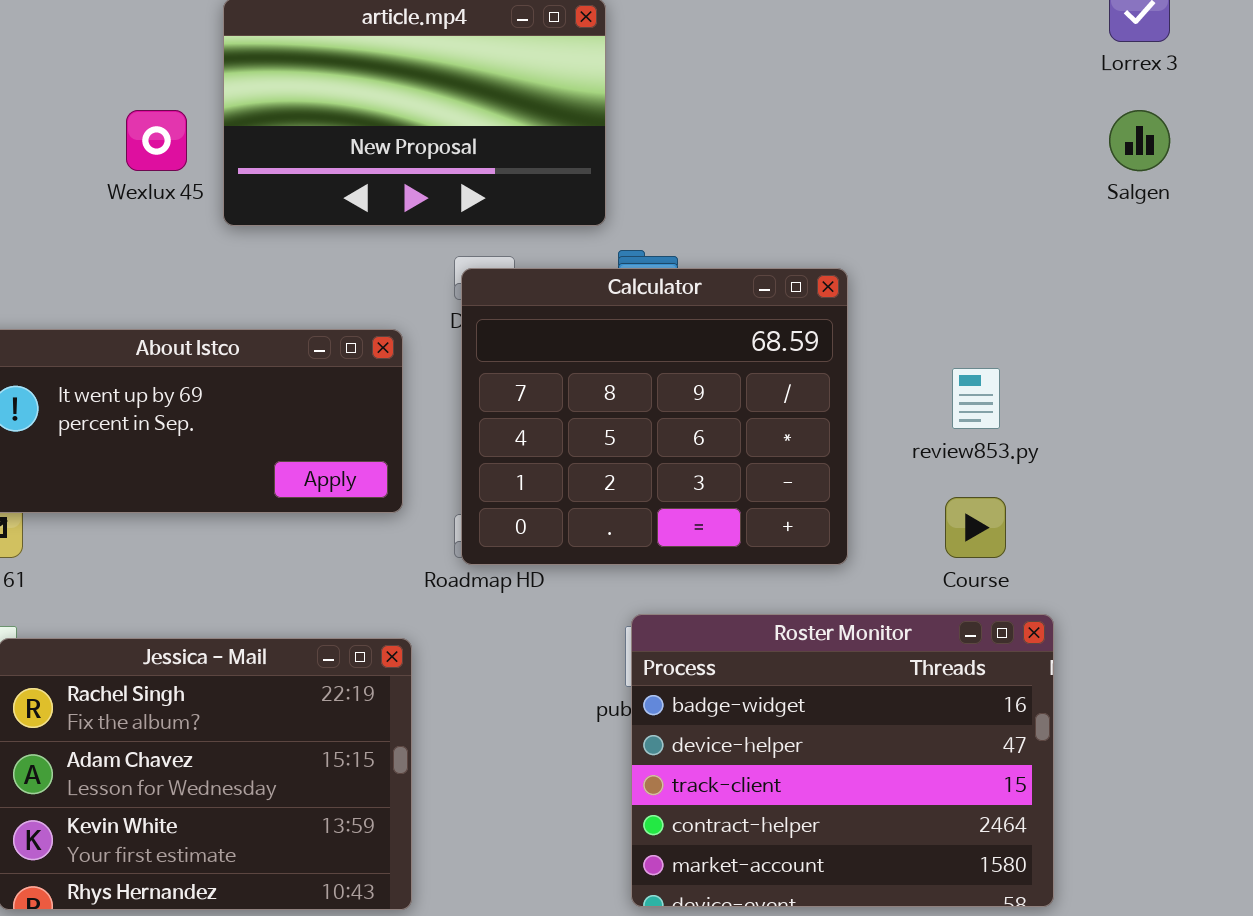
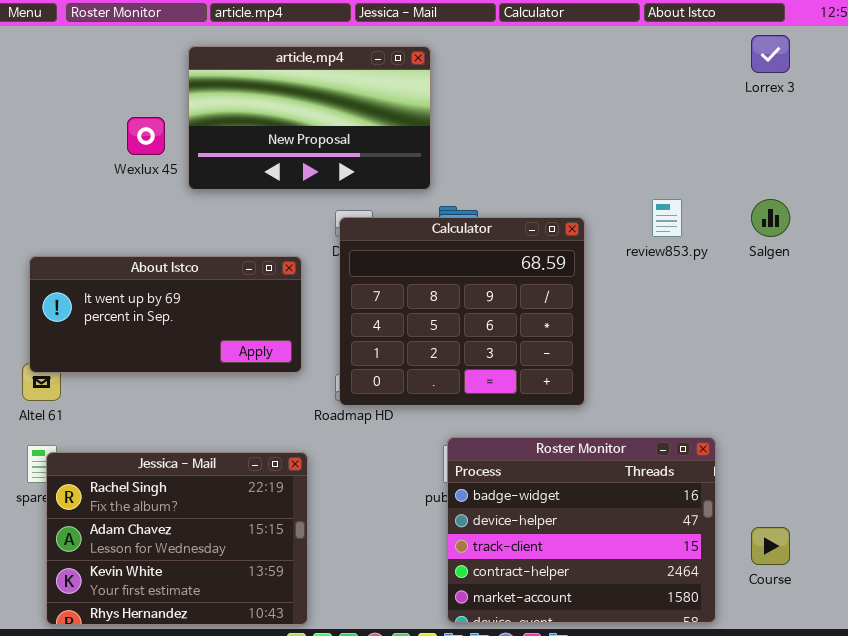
Salgen: [1109,110,1170,171] -> [751,199,790,237], moved
review853.py: [952,368,1000,429] -> [652,199,682,237], moved
Course: [945,497,1006,558] -> [751,527,790,565], moved

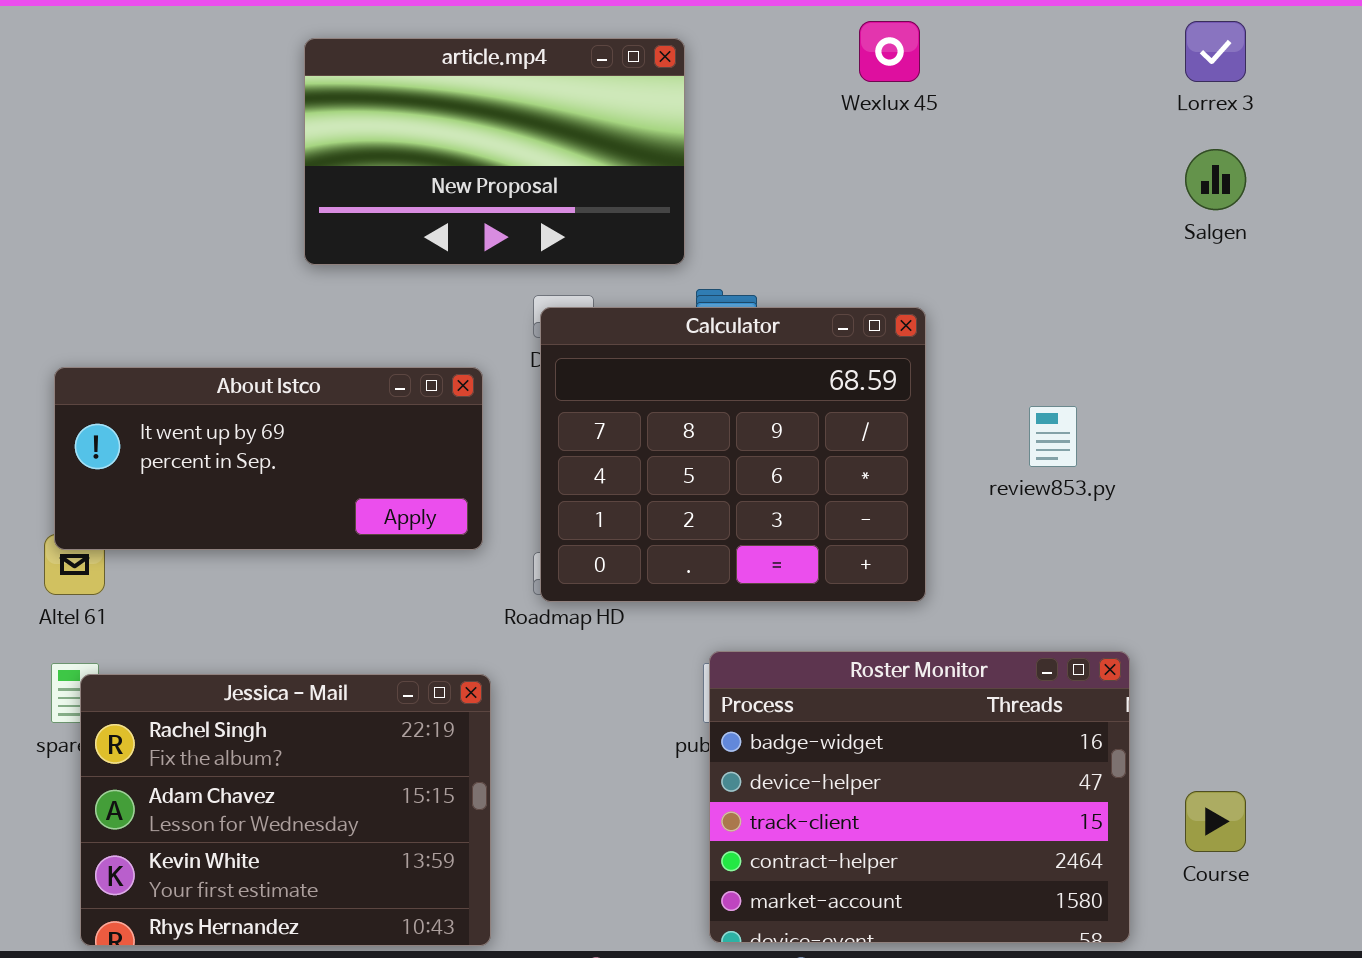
Wexlux 45: [127,117,165,155] -> [859,21,920,82], moved
review853.py: [652,199,682,237] -> [1029,406,1077,467], moved
Salgen: [751,199,790,237] -> [1185,149,1246,210], moved

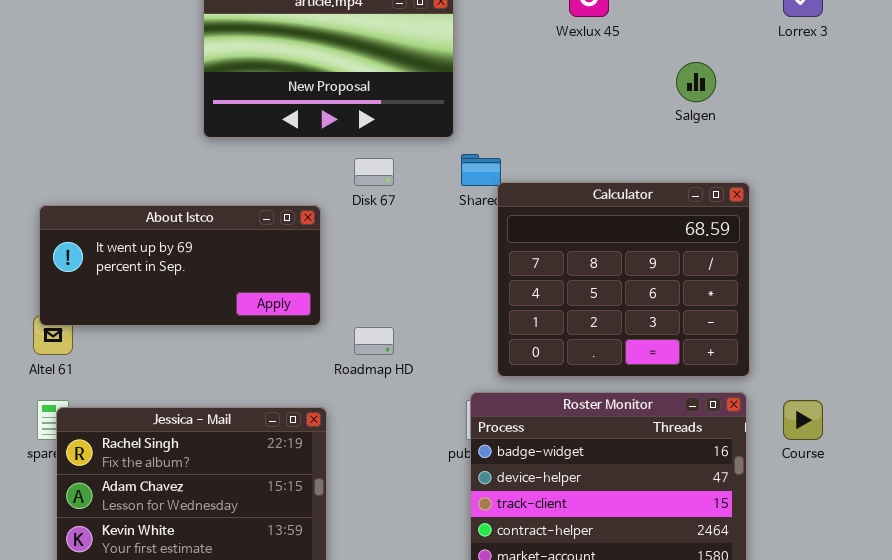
Salgen: [1185,149,1246,210] -> [676,62,716,102], moved
Calculator: [540,307,926,602] -> [497,182,750,377], moved
Course: [1185,791,1246,852] -> [783,400,823,440], moved

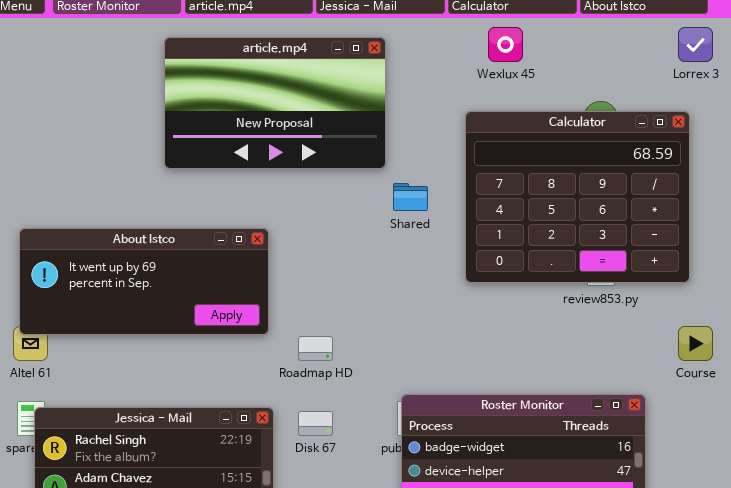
Disk 67: [354,158,394,186] -> [298,411,333,436], moved
Calculator: [497,182,750,377] -> [465,111,690,283], moved
Course: [783,400,823,440] -> [678,326,713,361], moved

